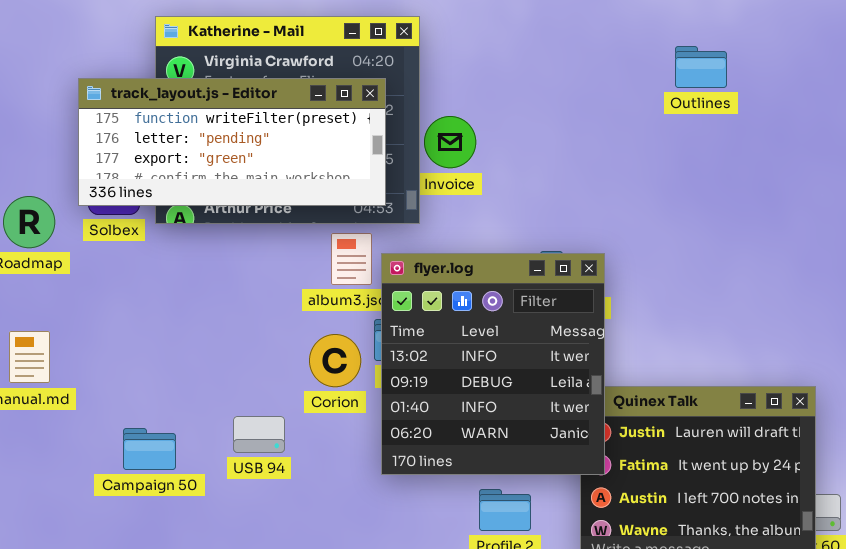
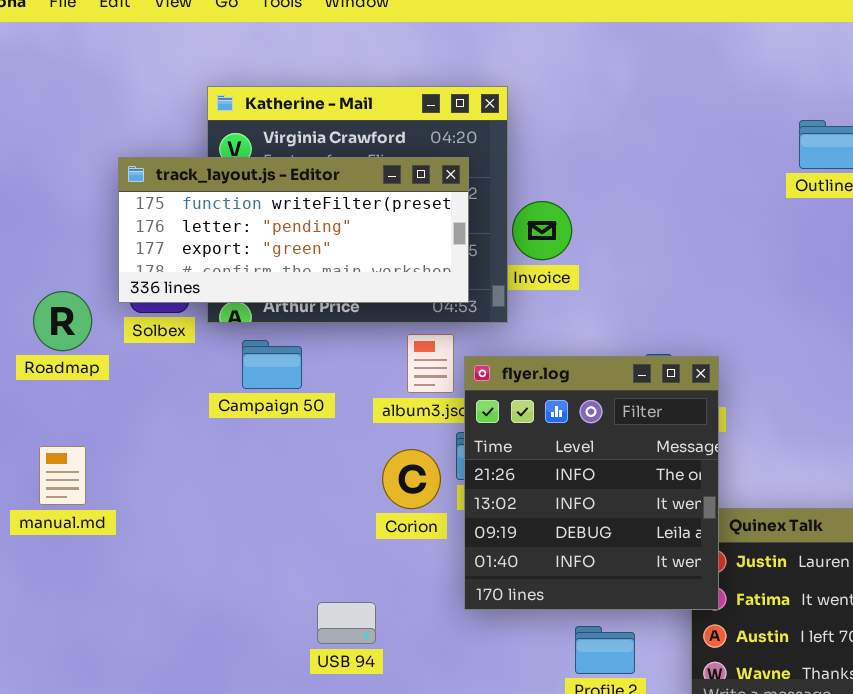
flyer.log: [381,253,605,475] -> [464,356,719,610], scrolled up 1 row
USB 94: [233,416,285,453] -> [317,602,376,644], moved
Campaign 50: [123,428,176,470] -> [242,340,302,389], moved

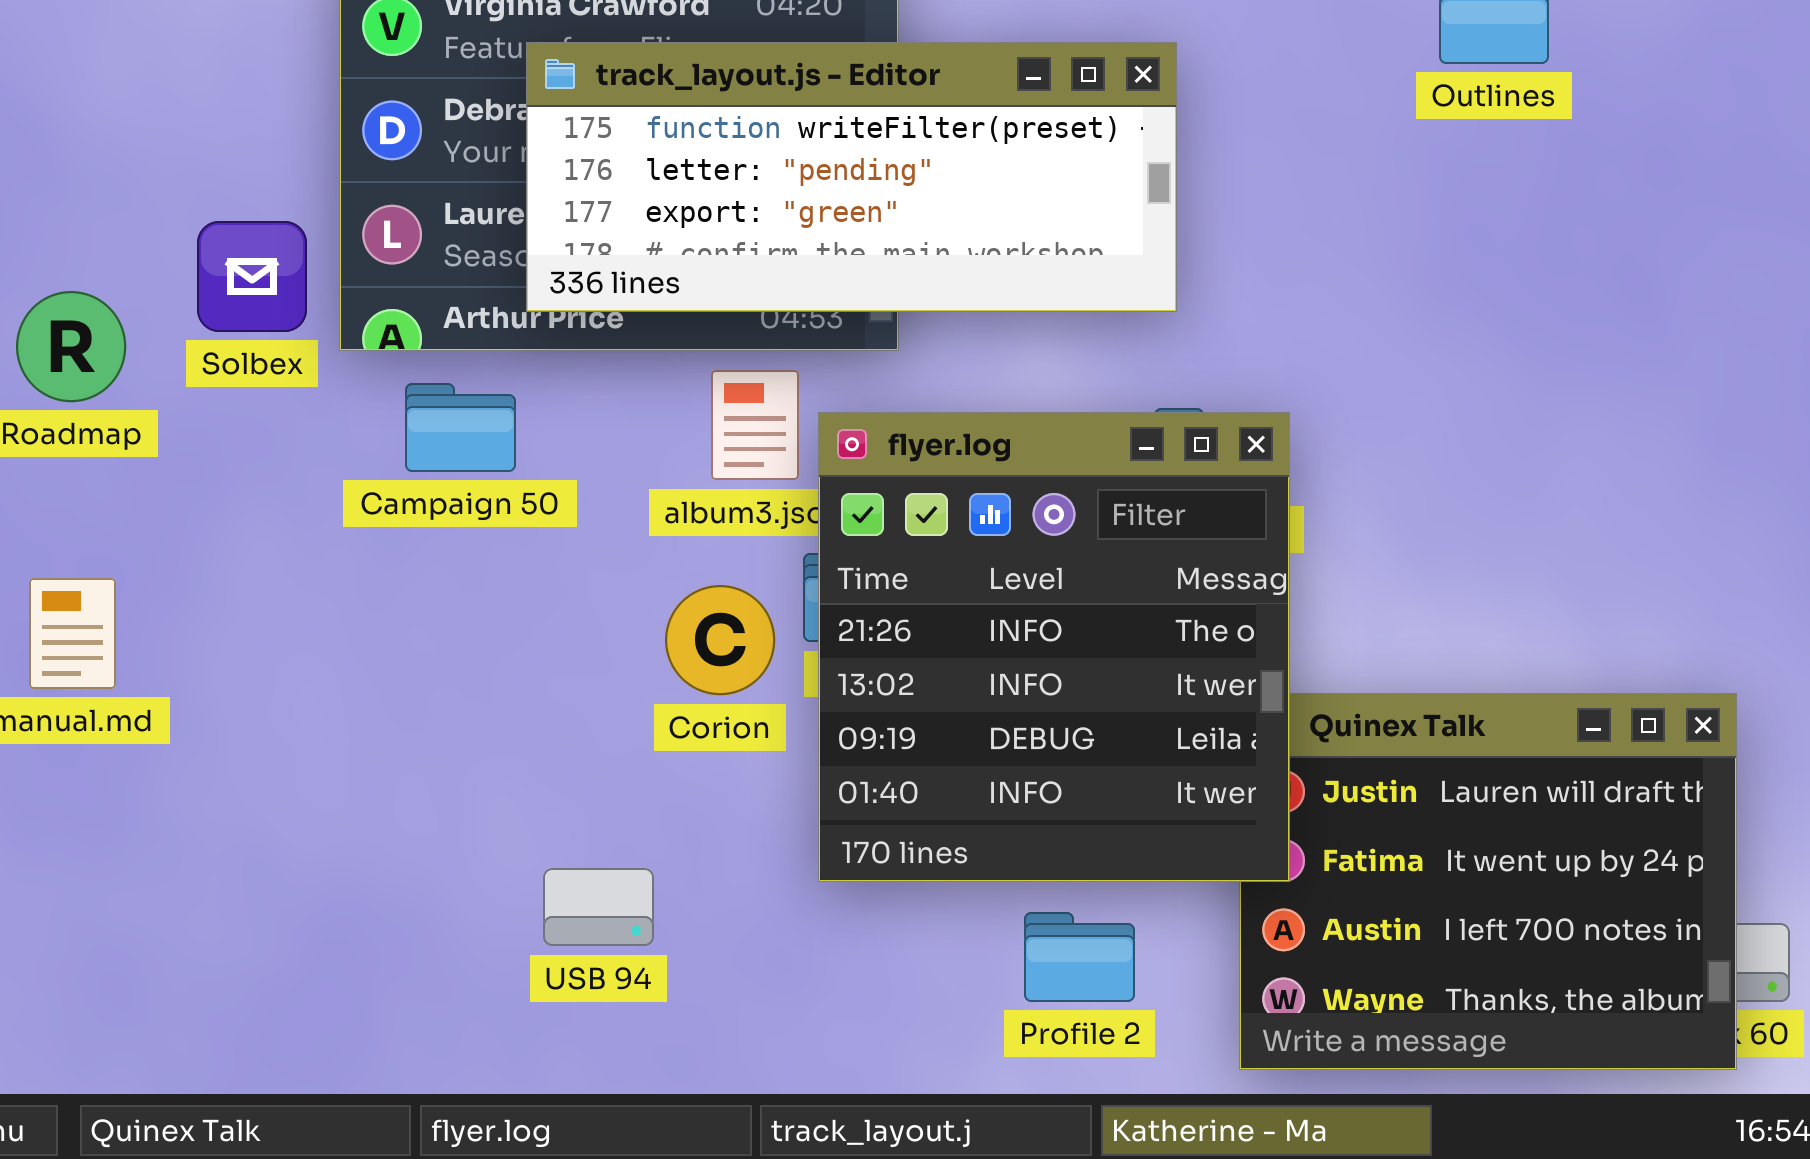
track_layout.js - Editor: [118,157,469,303] -> [526,42,1177,312], moved

